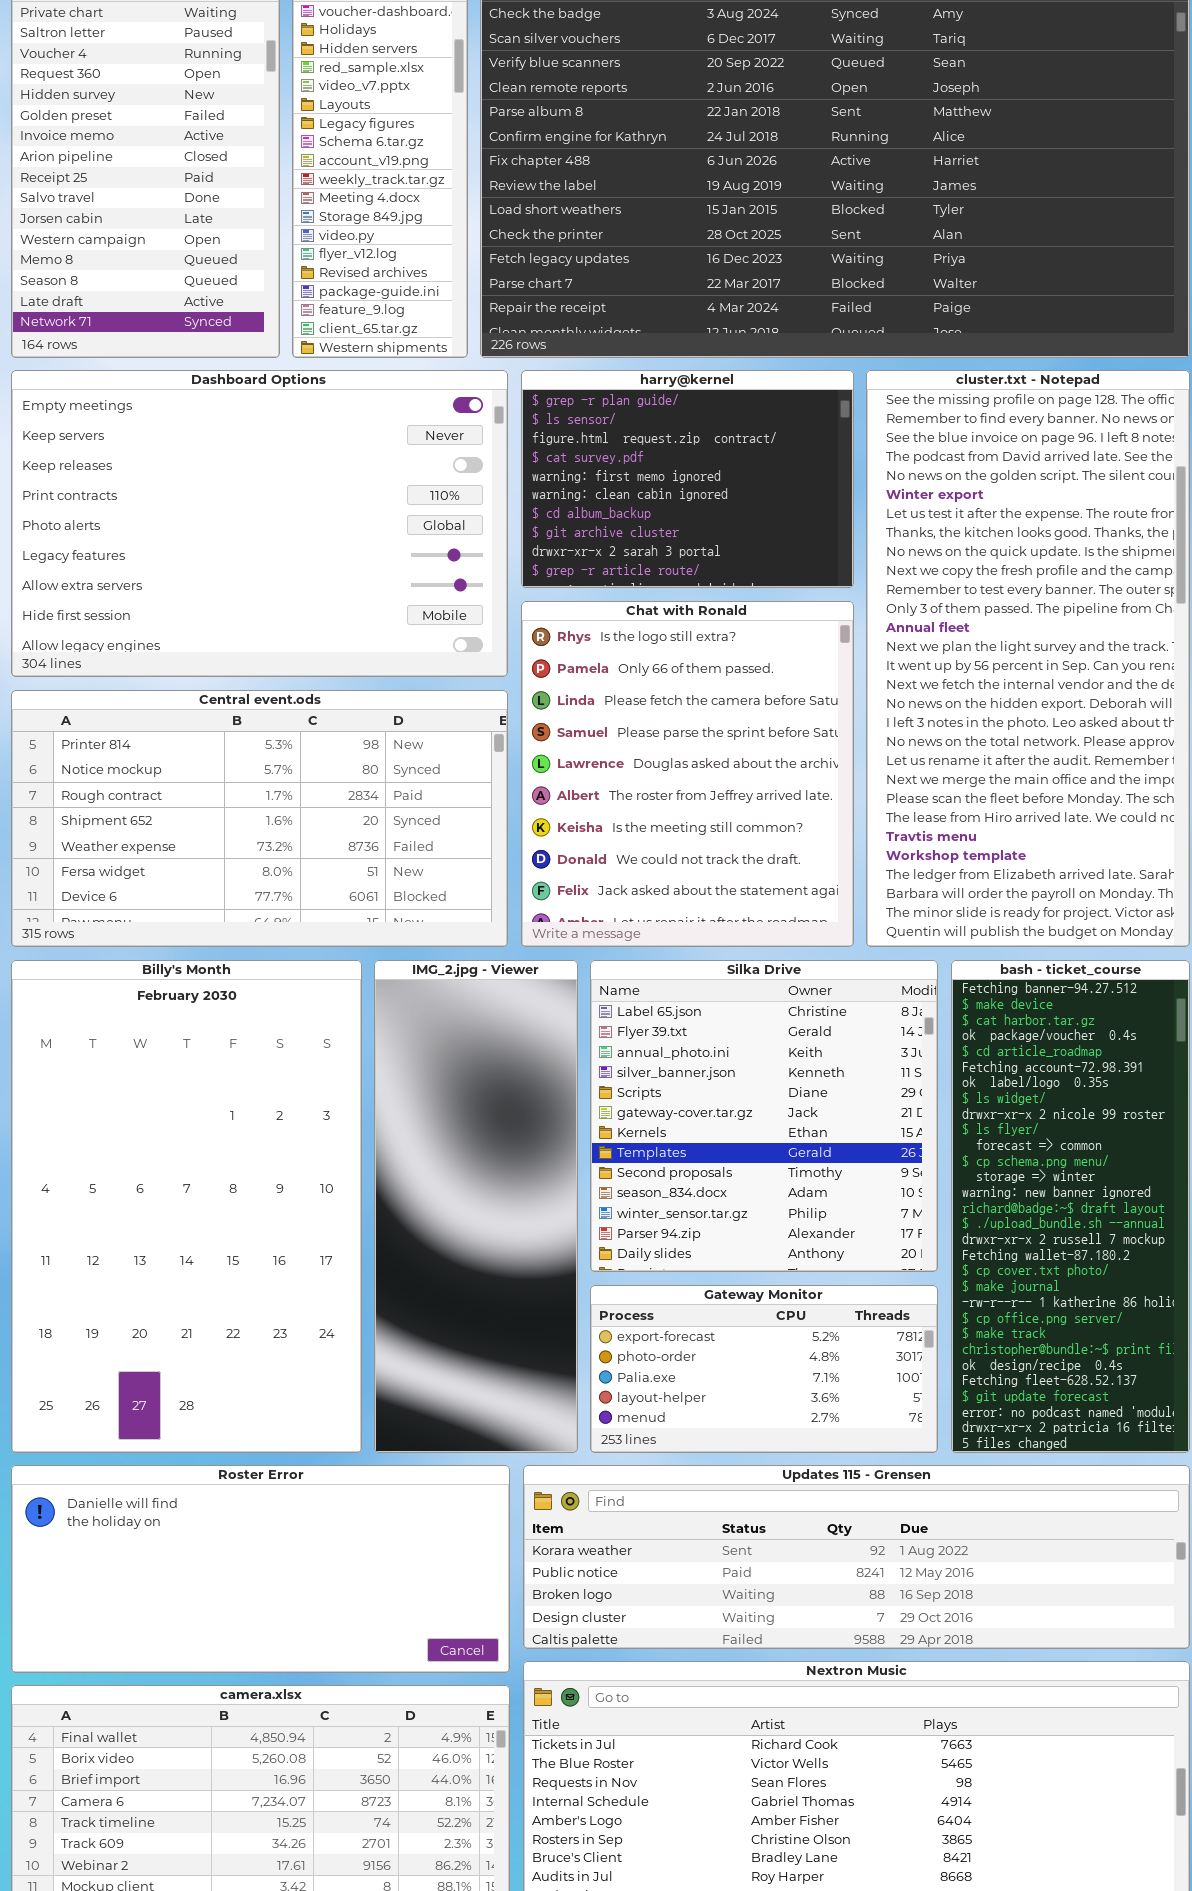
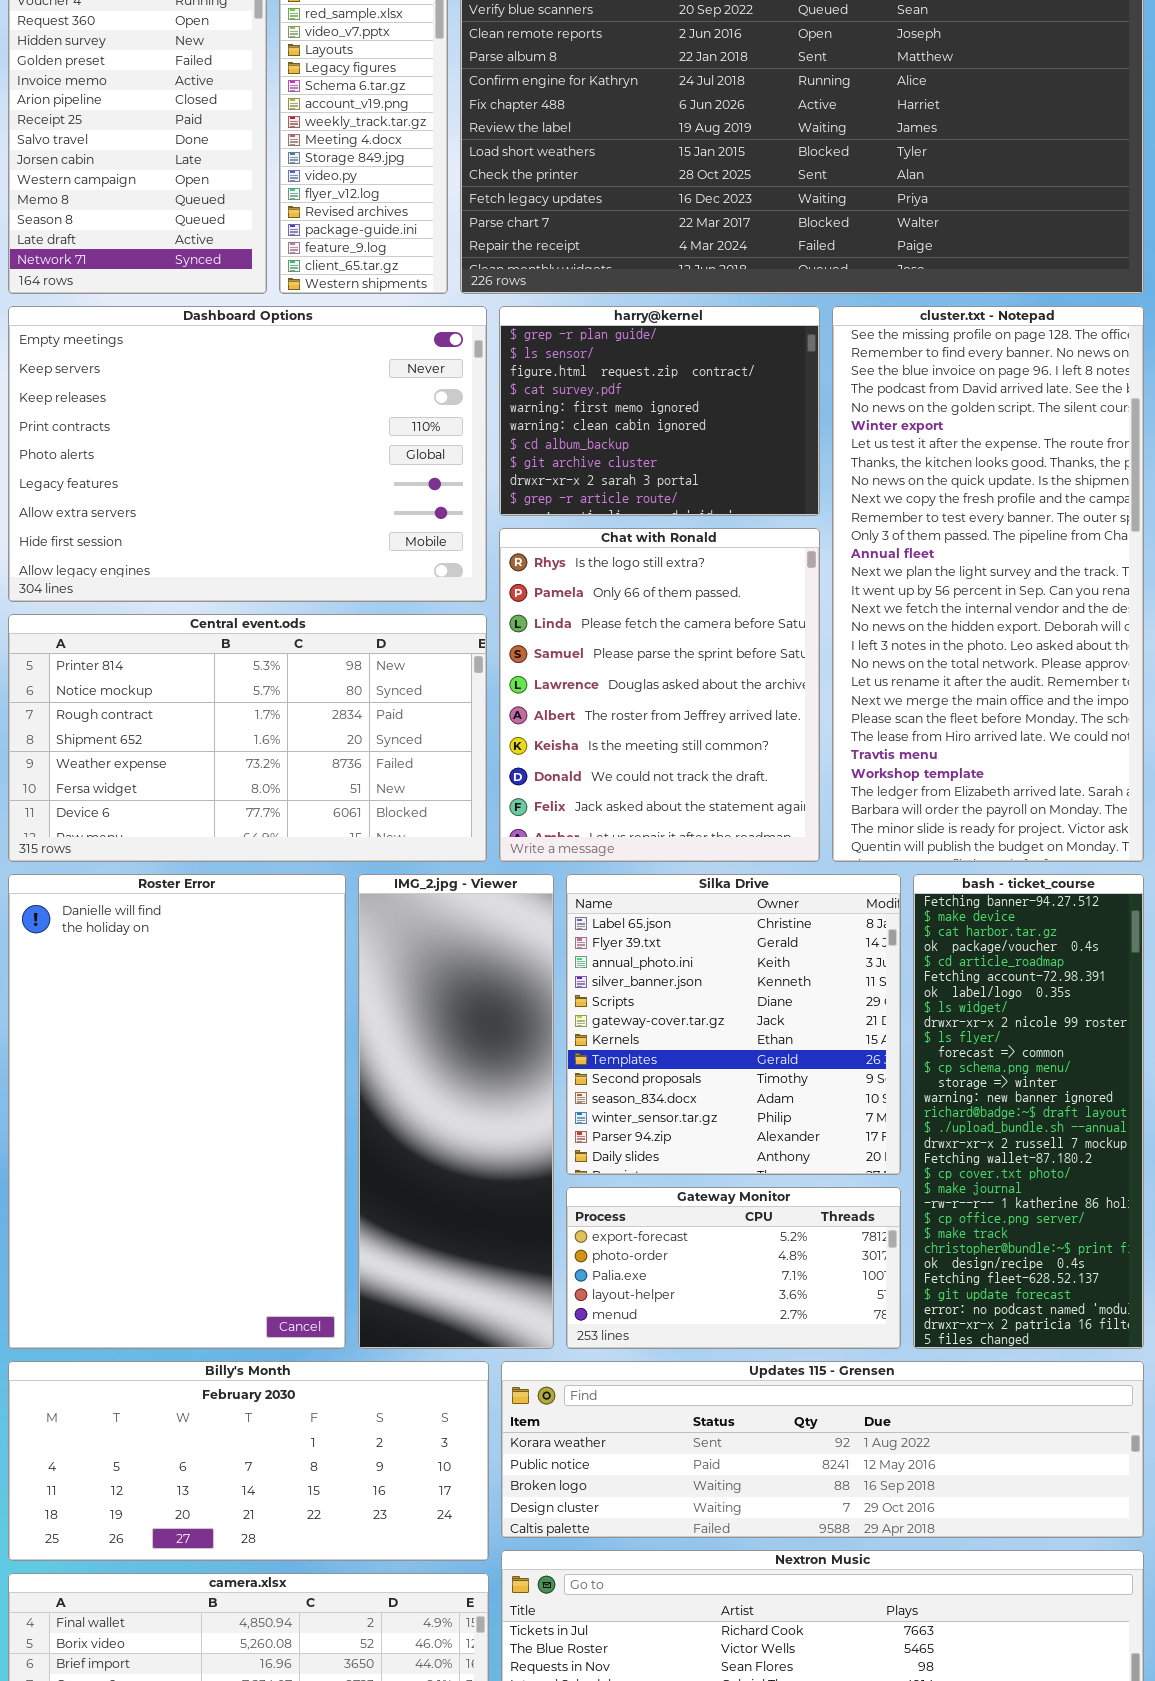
Billy's Month: [11,960,362,1453] -> [8,1361,489,1561], moved, resized
Roster Error: [11,1465,510,1673] -> [8,874,346,1349], moved, resized

